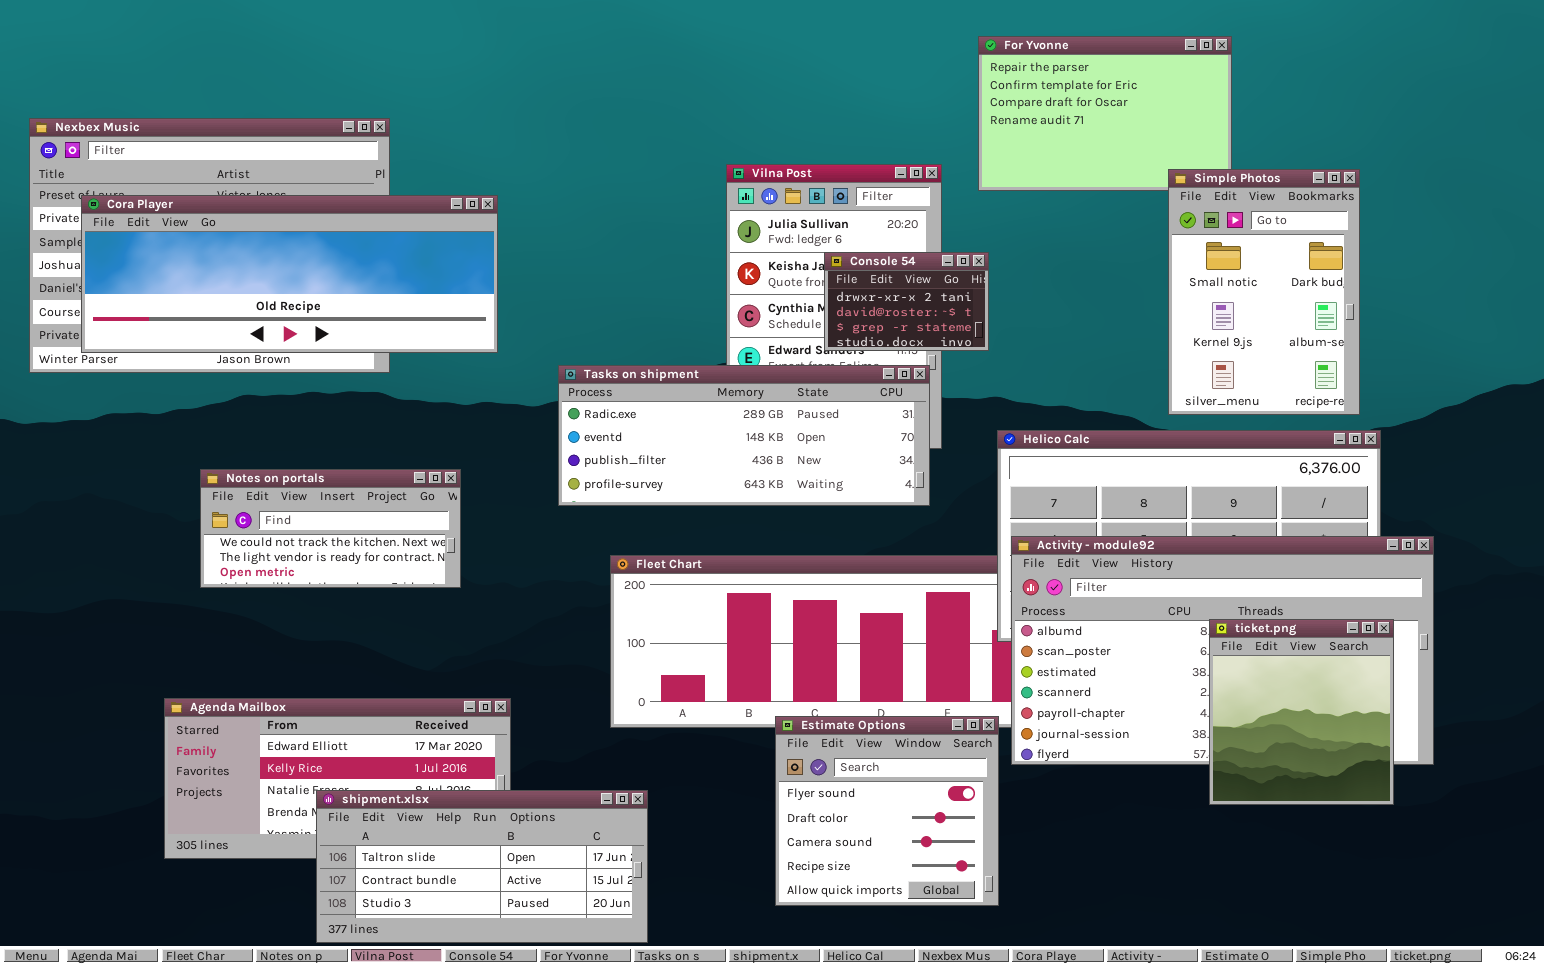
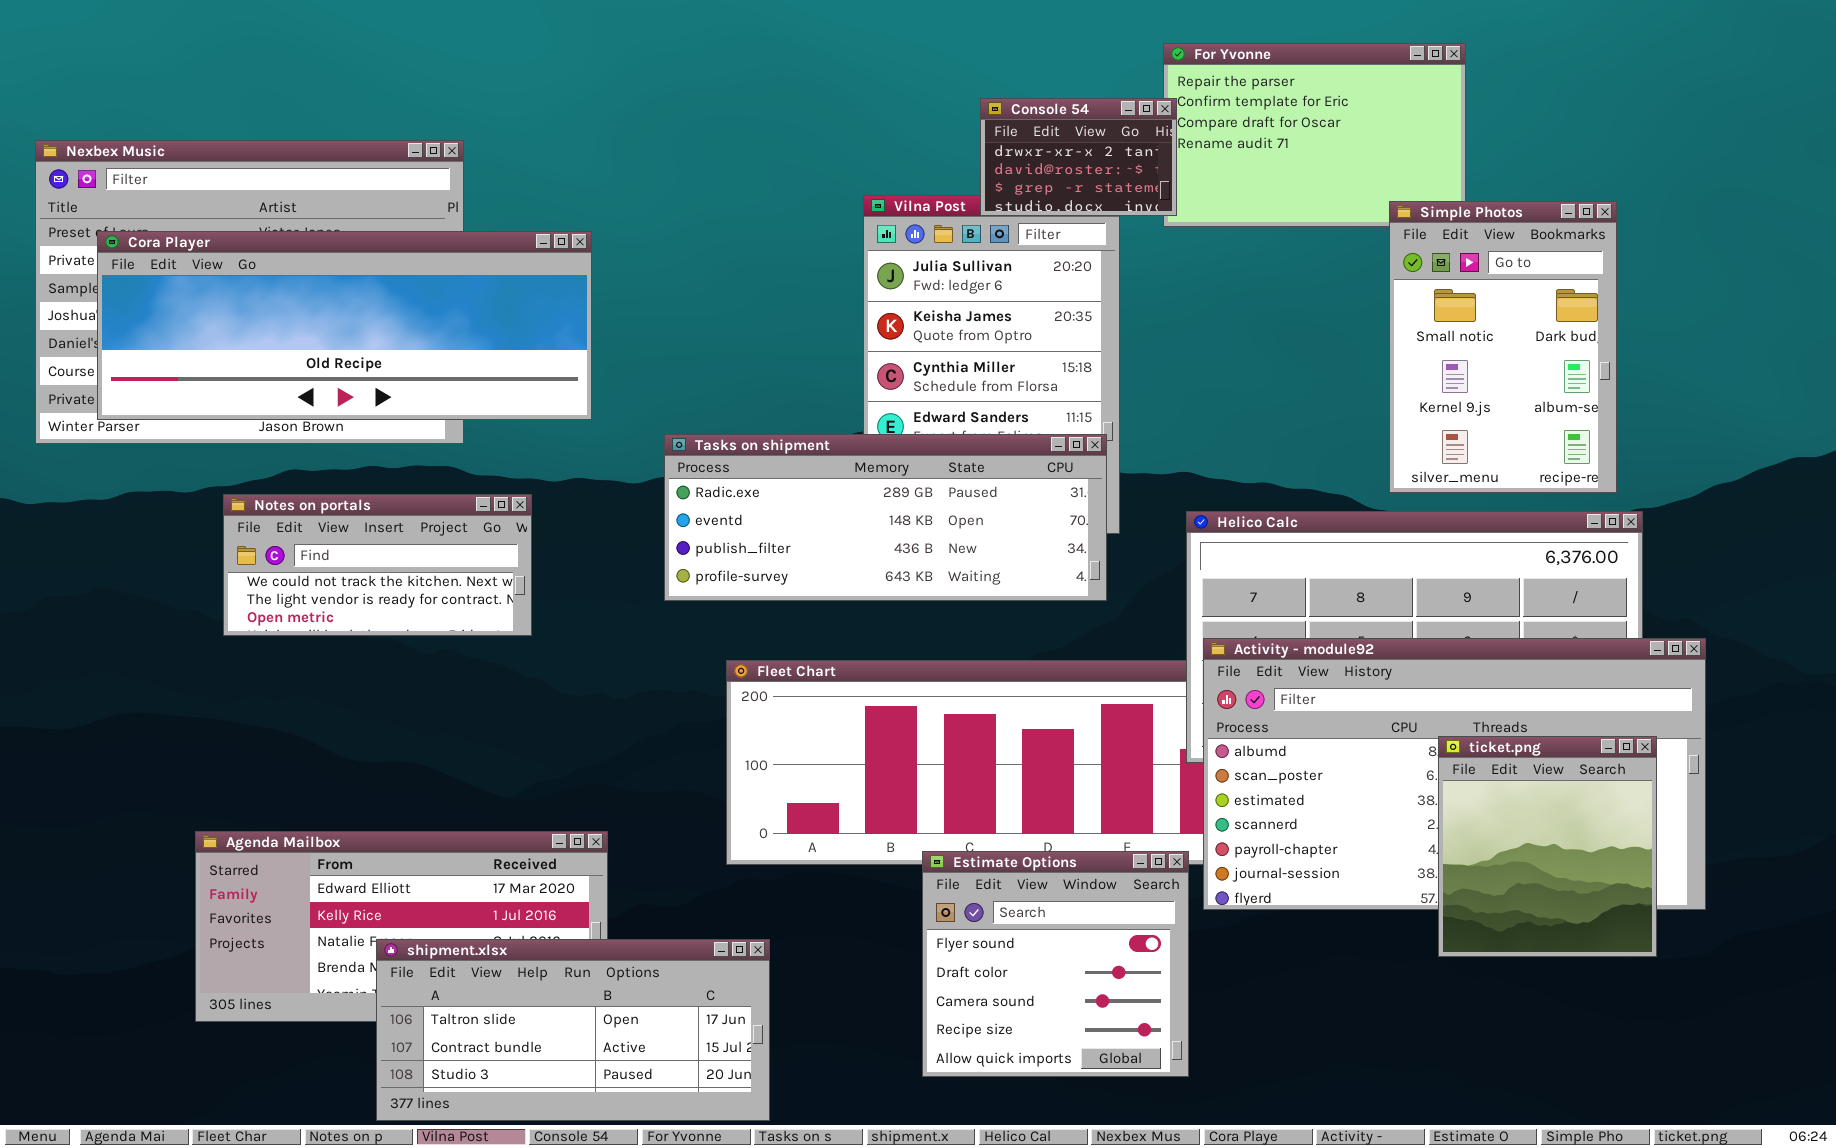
Console 54: [824,252,989,351] -> [980,98,1177,216], moved
Notes on portals: [200,469,461,588] -> [223,494,532,636], moved

